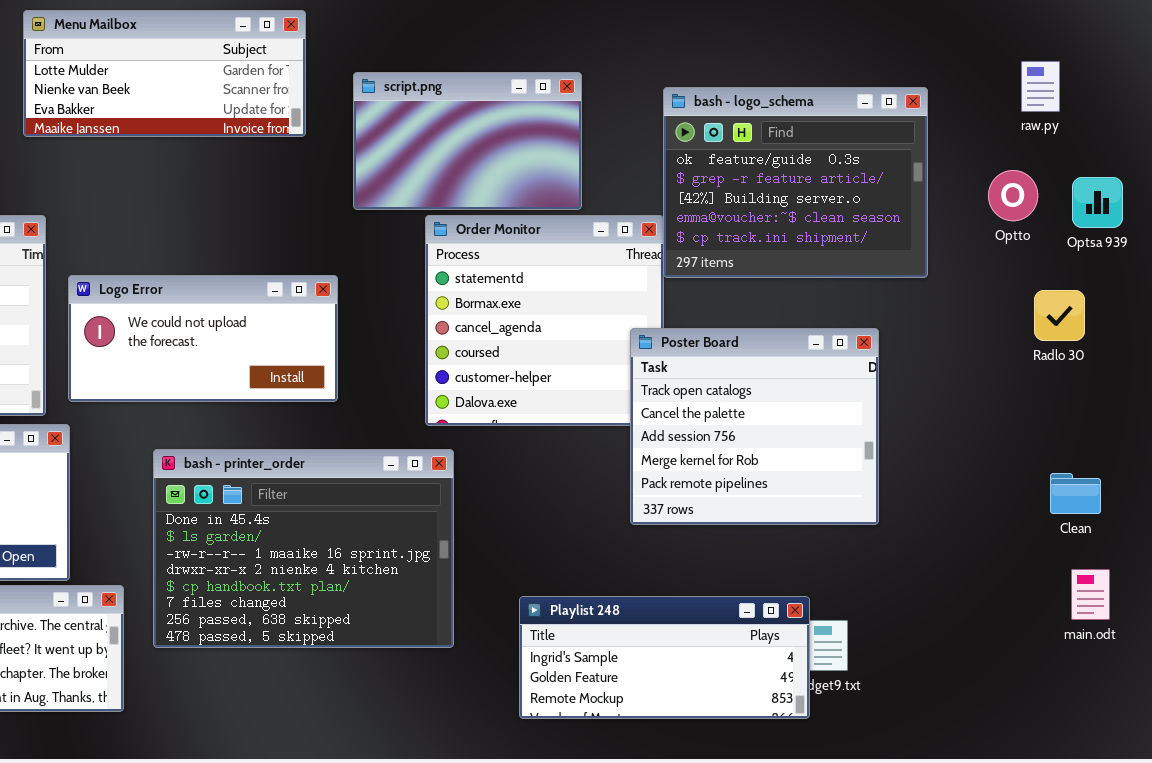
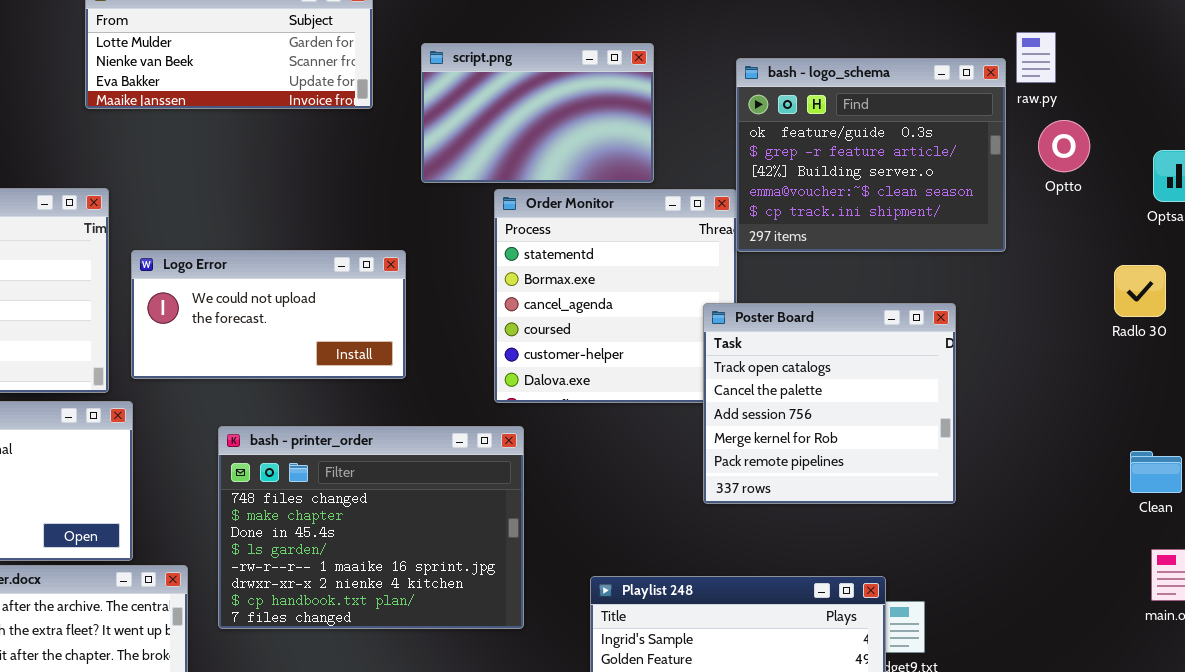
raw.py: [1021,61,1060,112] -> [1016,32,1056,83], moved
Optto: [988,170,1038,221] -> [1038,120,1090,172], moved
bash - printer_order: [153,449,454,648] -> [218,426,524,629], scrolled up 2 rows

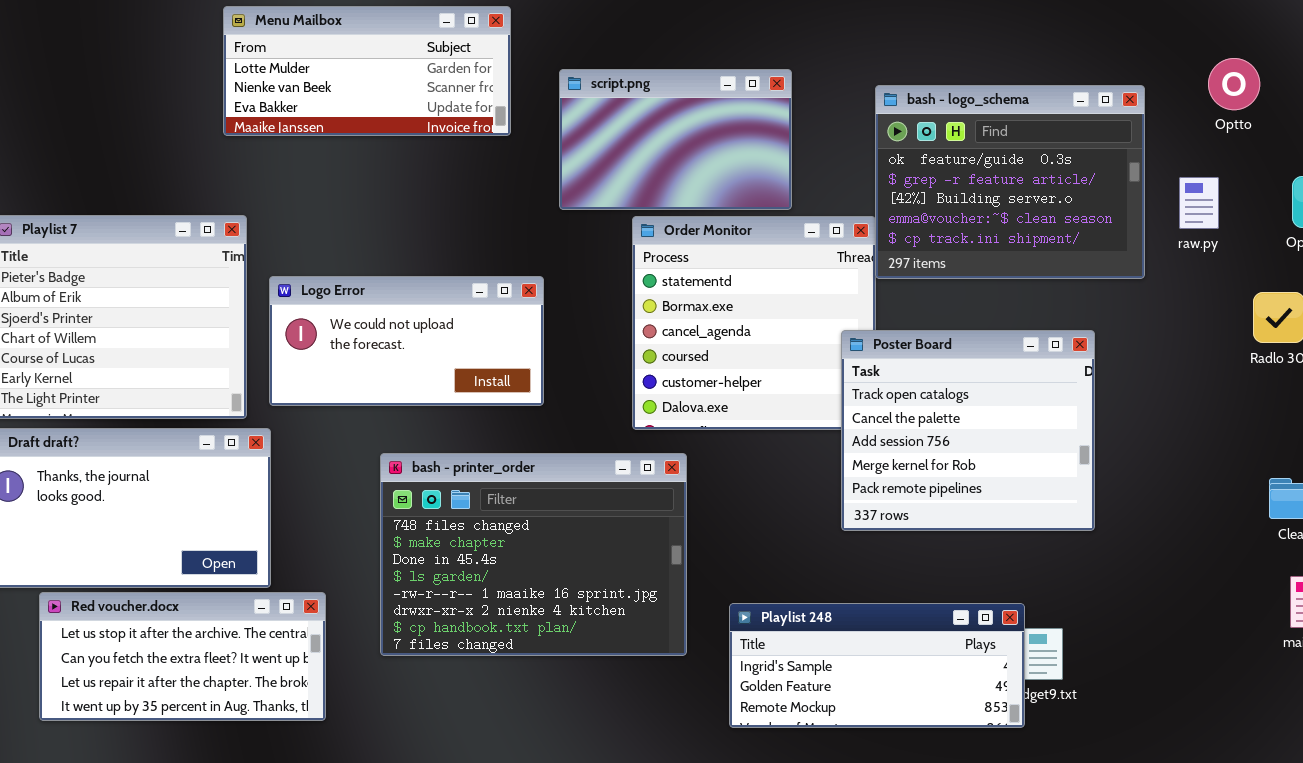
raw.py: [1016,32,1056,83] -> [1179,177,1219,229], moved
Optto: [1038,120,1090,172] -> [1208,58,1260,110], moved
bash - printer_order: [218,426,524,629] -> [380,453,687,656], moved

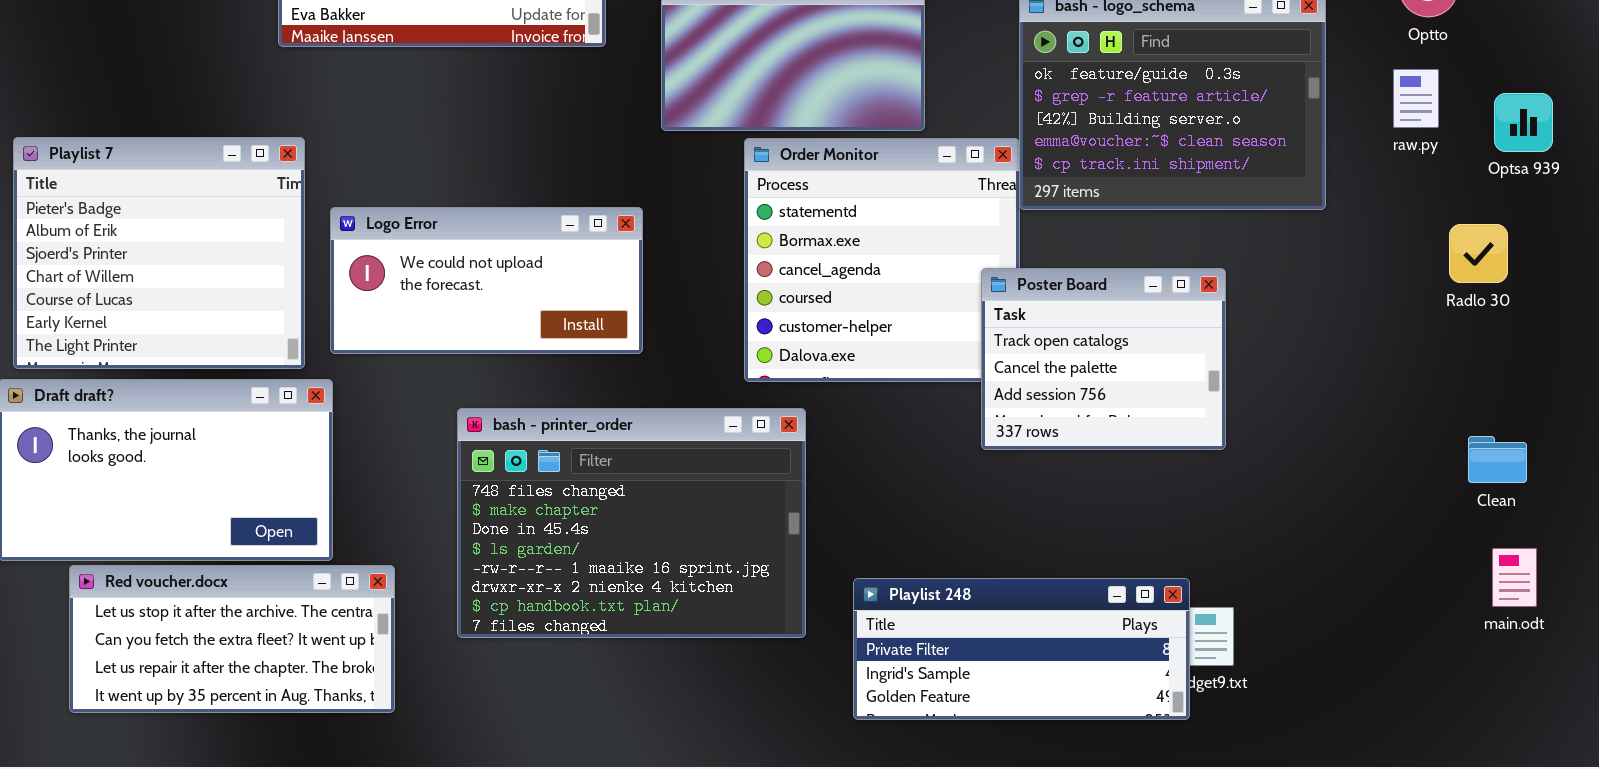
raw.py: [1179,177,1219,229] -> [1393,69,1439,128], moved
Poster Board: [841,330,1095,531] -> [981,268,1226,450], resized
Playlist 248: [729,603,1025,728] -> [853,578,1190,720], scrolled up 1 row

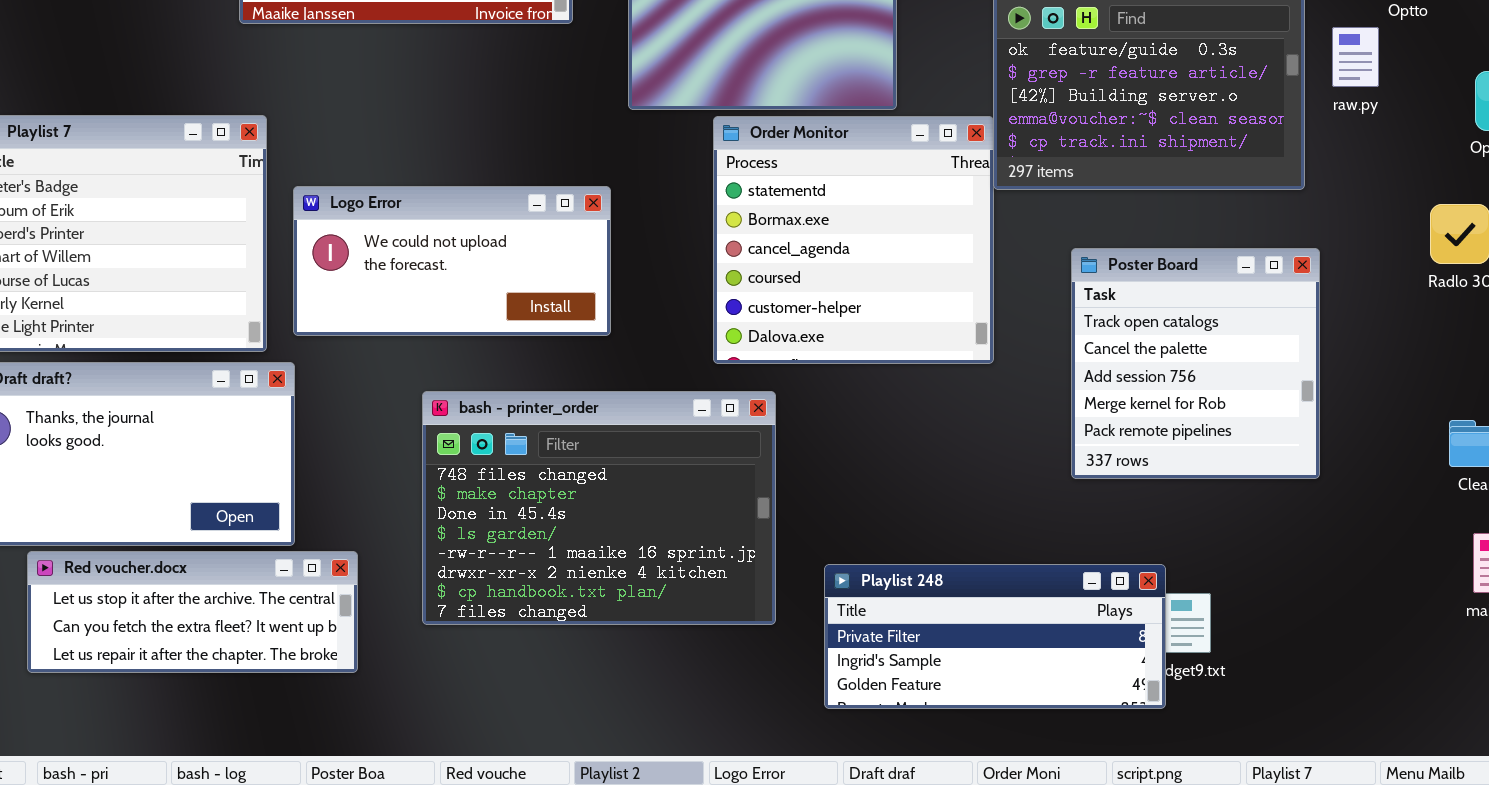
raw.py: [1393,69,1439,128] -> [1332,27,1379,87], moved
Poster Board: [981,268,1226,450] -> [1071,248,1320,479], moved, resized
Red voucher.docx: [69,565,395,713] -> [27,551,358,673], resized

